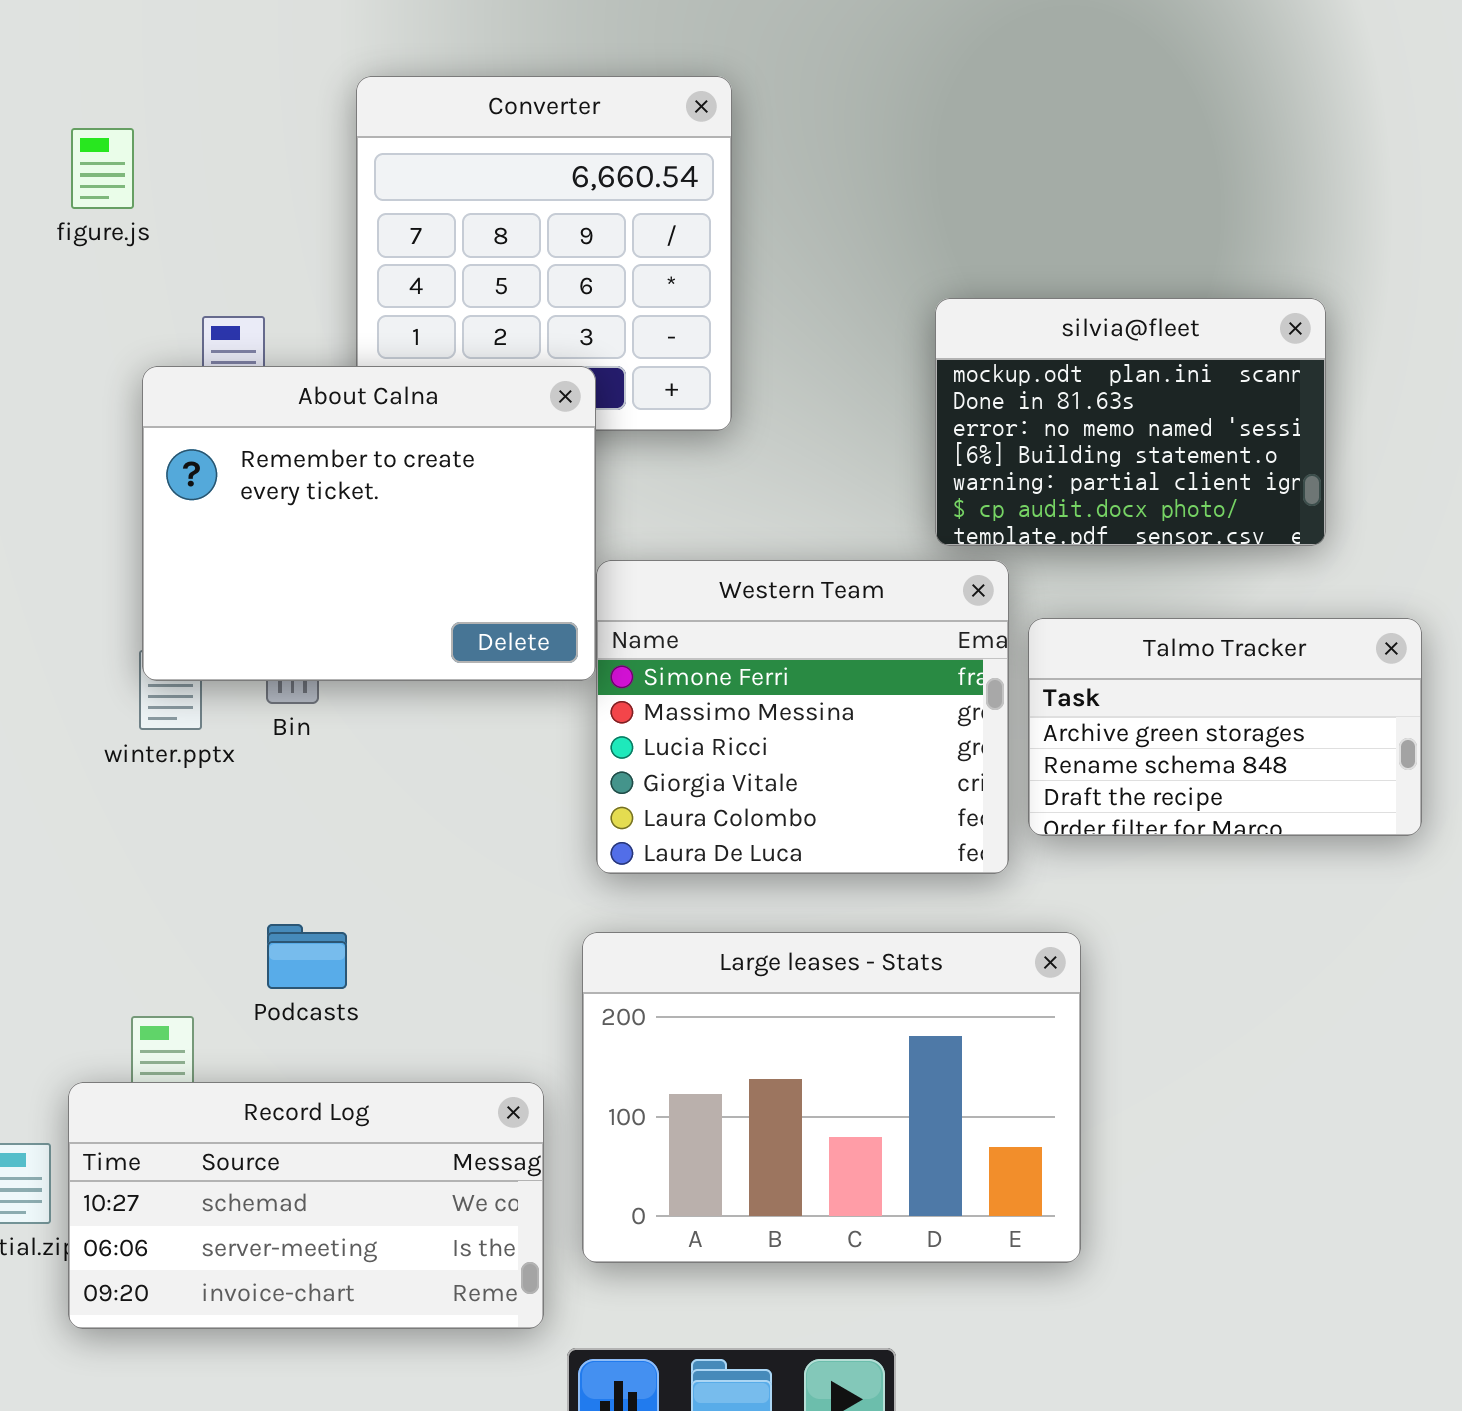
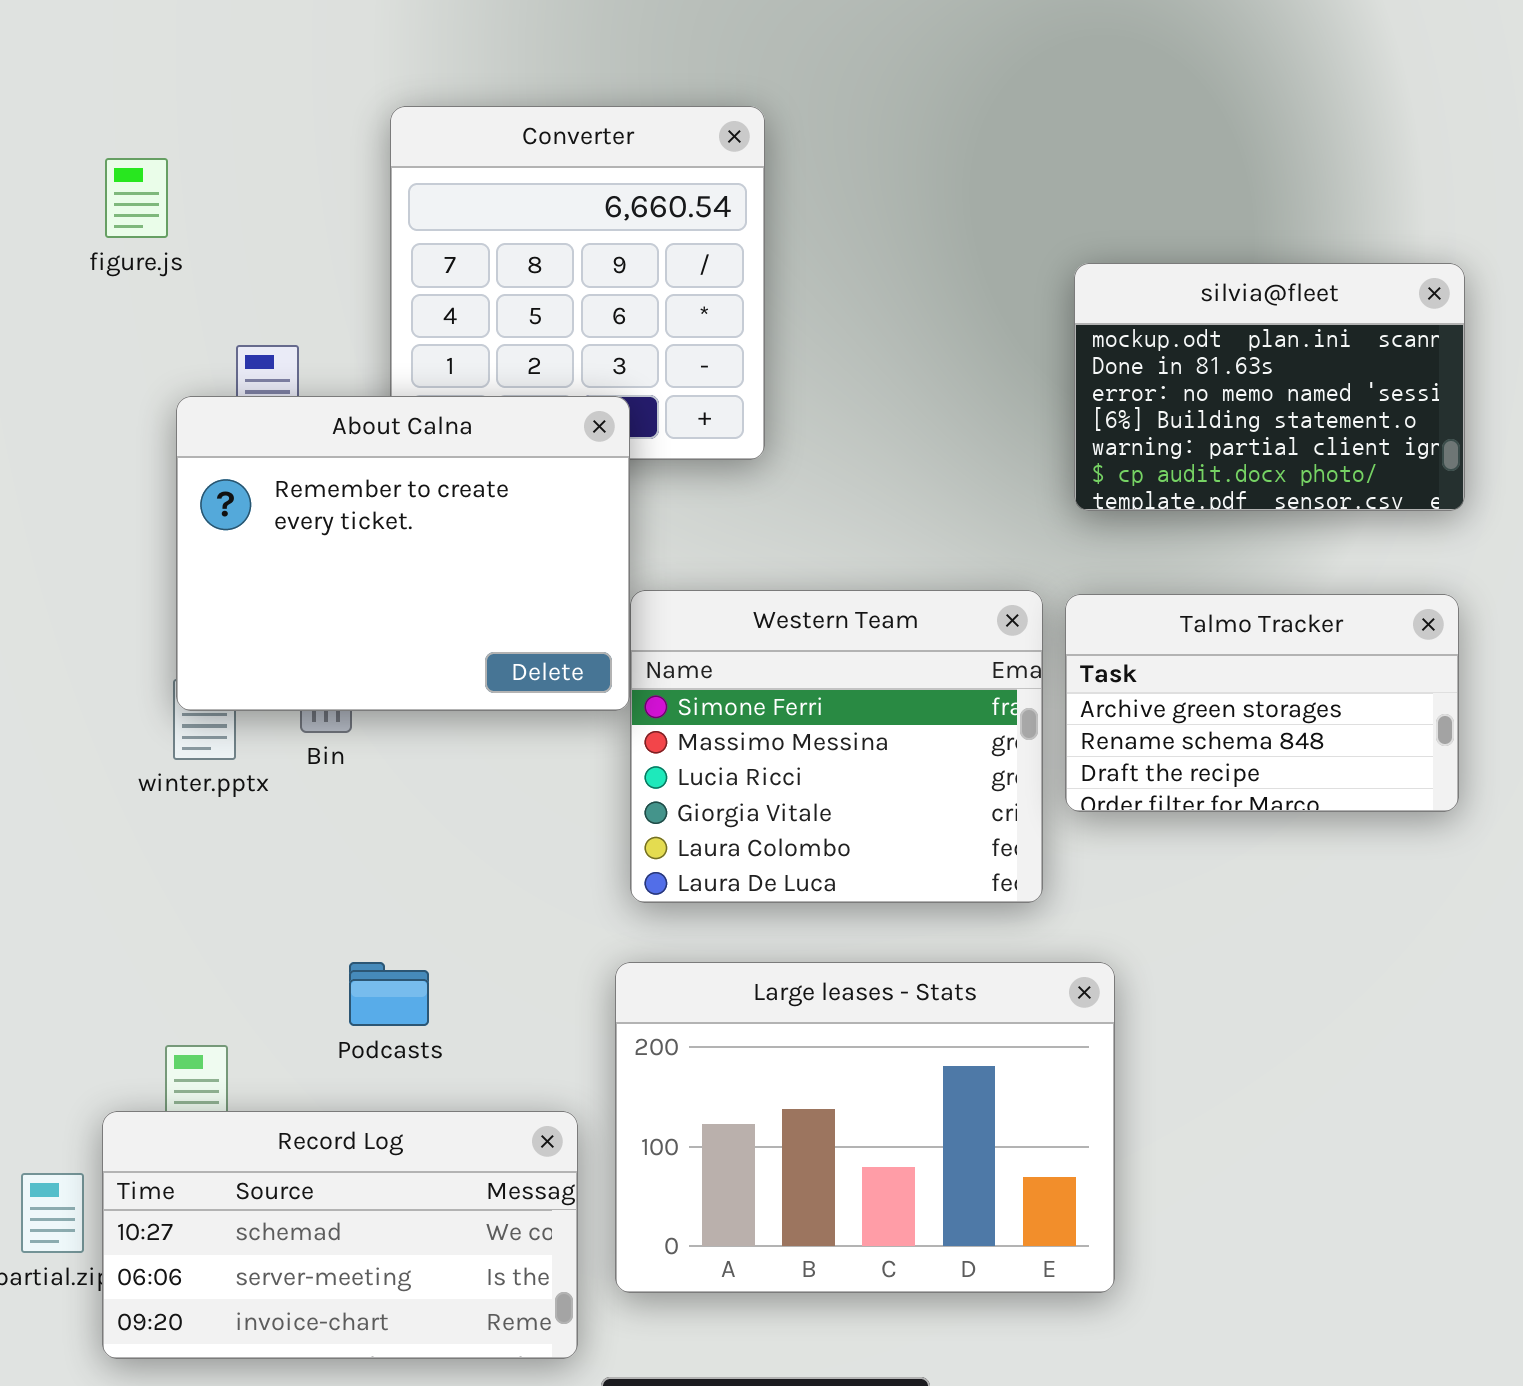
silvia@fleet: [935,298,1326,546] -> [1074,263,1465,511], moved
Talmo Tracker: [1028,618,1422,836] -> [1065,594,1459,812], moved
Podcasts: [267,924,347,989] -> [349,962,429,1026], moved

